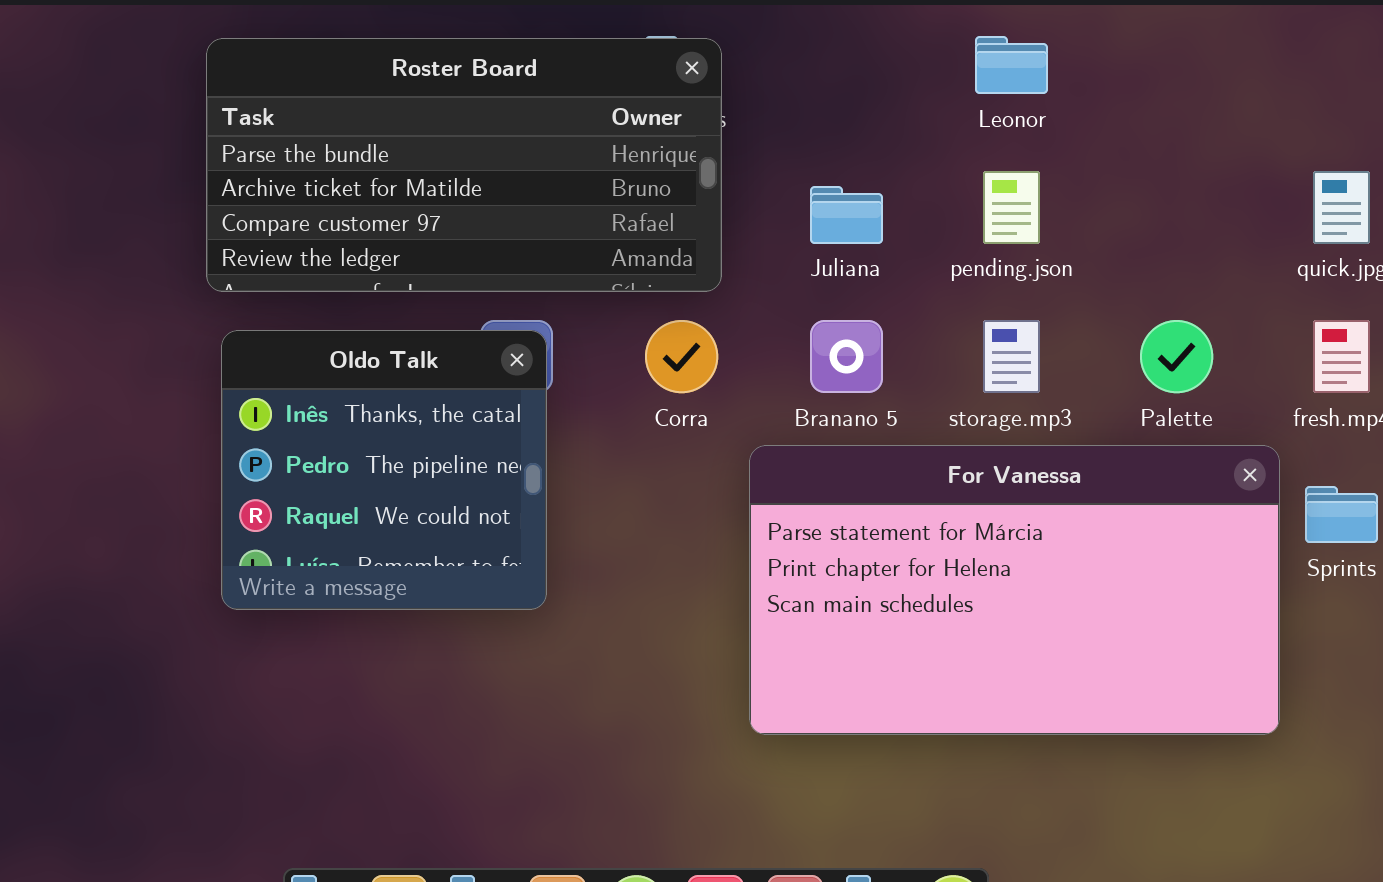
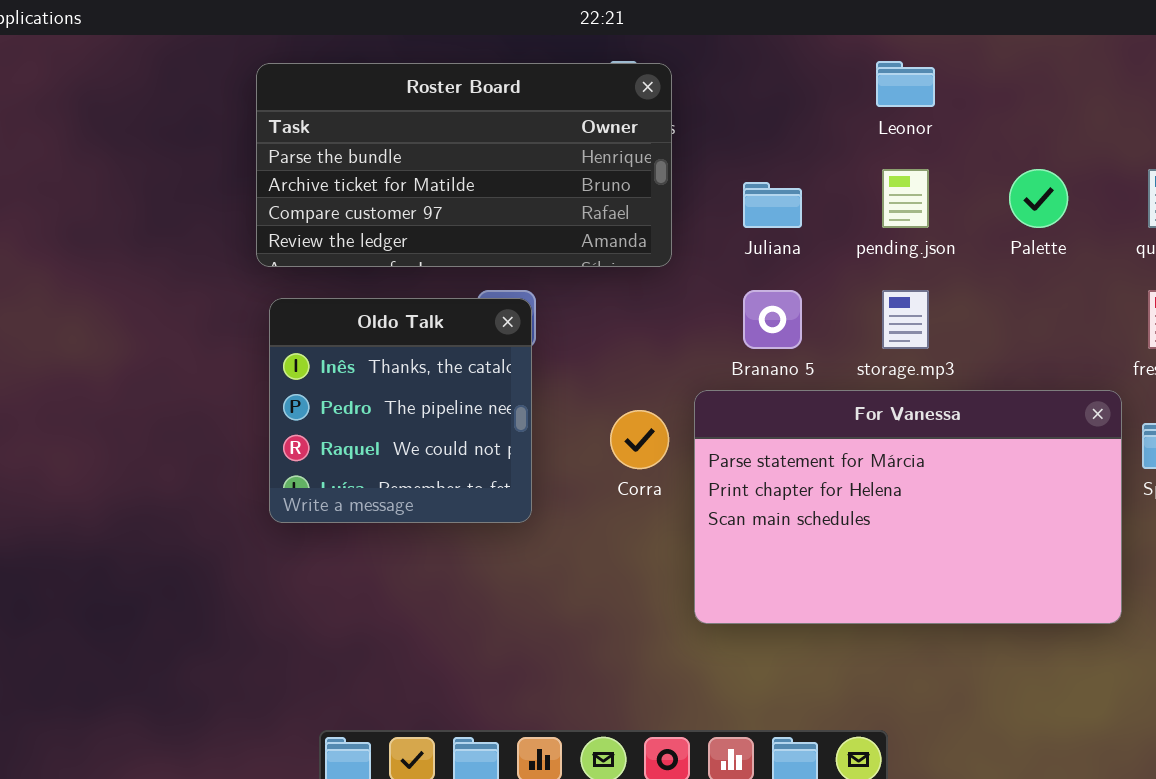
Corra: [645,320,718,393] -> [610,410,669,469], moved
Palette: [1140,320,1213,393] -> [1009,169,1068,228], moved

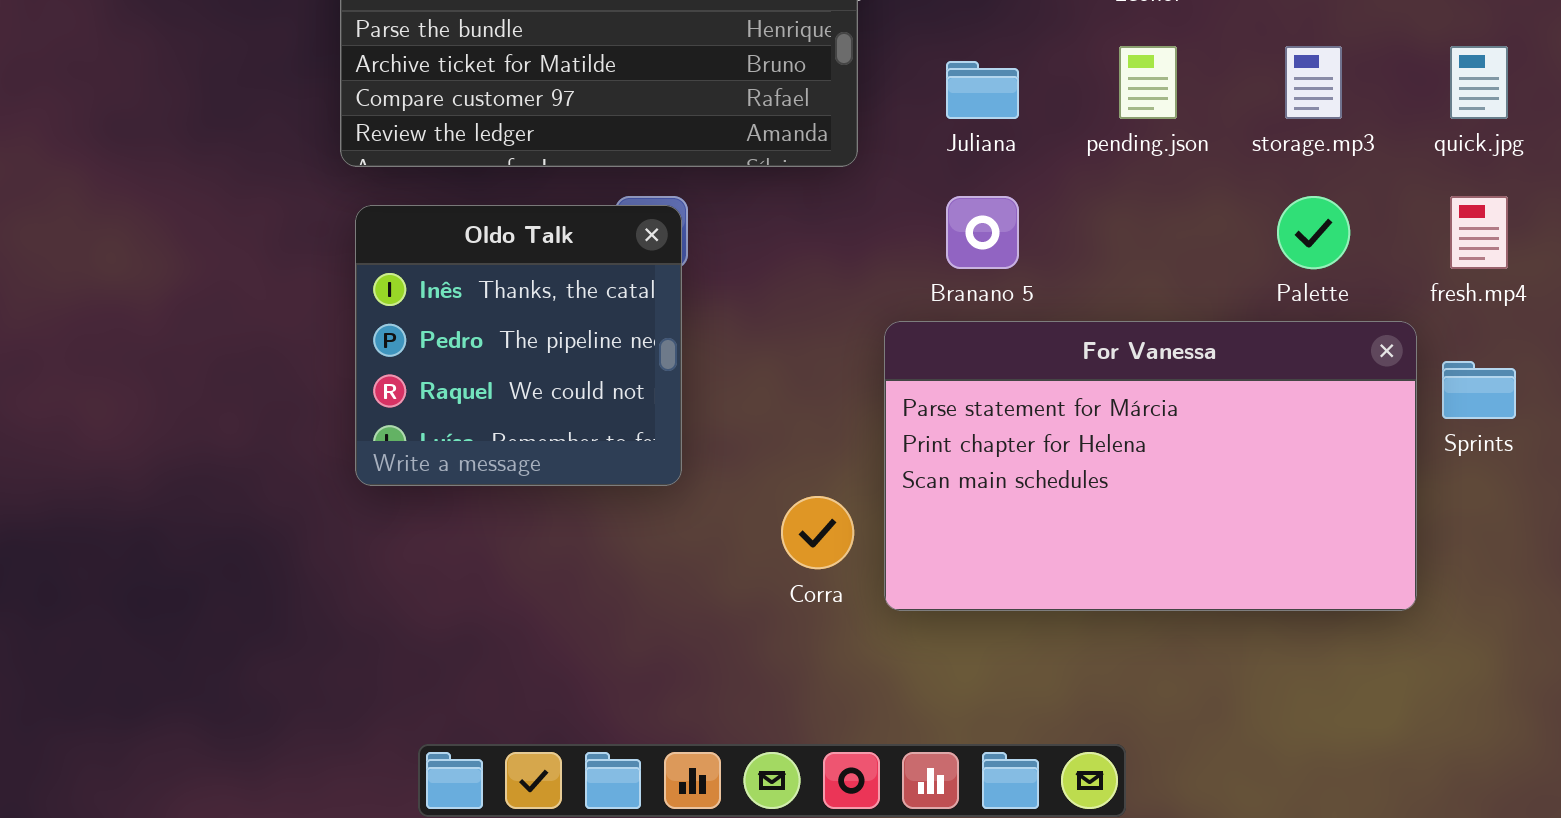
Palette: [1009,169,1068,228] -> [1277,196,1350,269], moved
storage.mp3: [882,290,929,349] -> [1285,46,1342,119], moved
Corra: [610,410,669,469] -> [781,496,854,569], moved

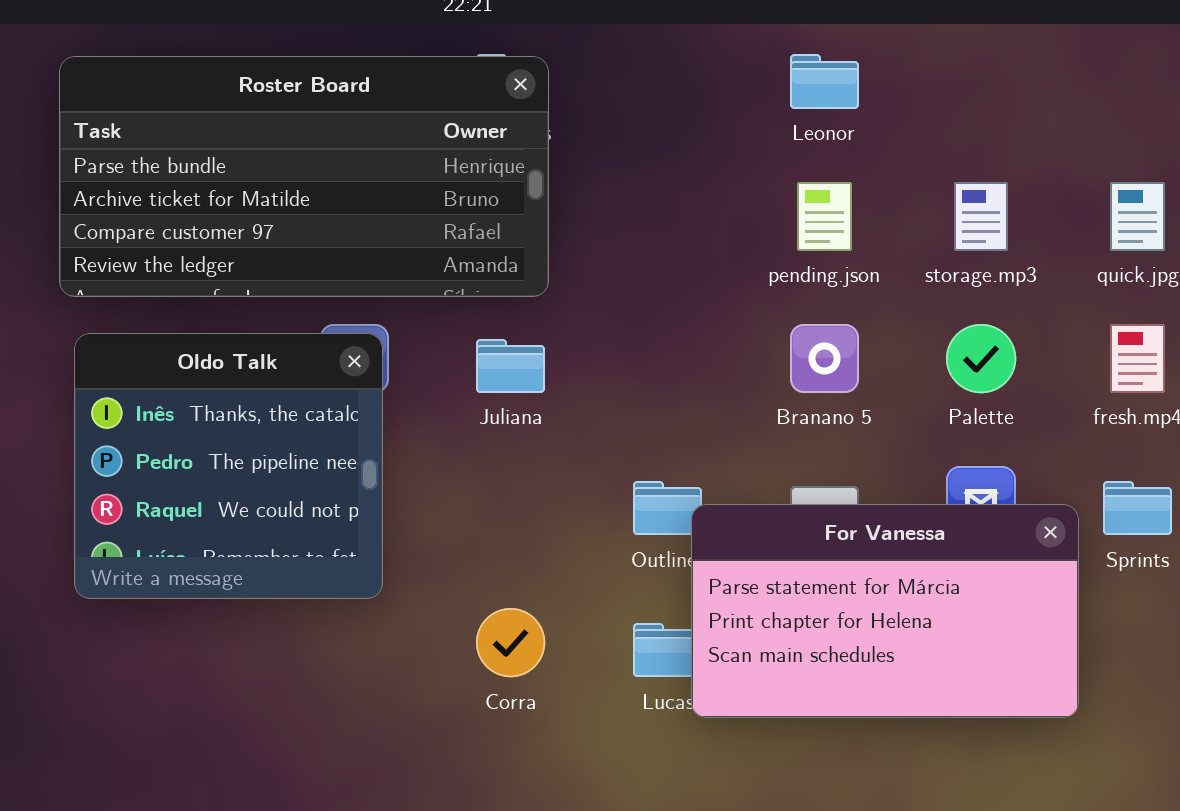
Juliana: [946,61,1019,119] -> [476,339,545,393], moved
Branano 5: [946,196,1019,269] -> [790,324,859,393], moved
For Vanessa: [884,321,1417,611] -> [691,504,1079,718], resized

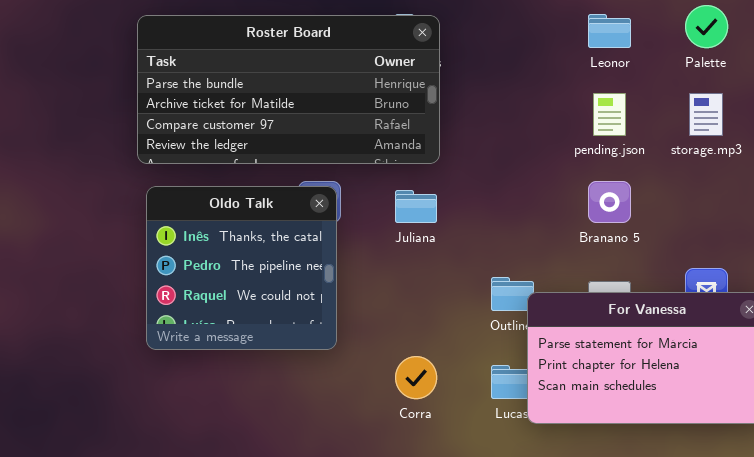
Palette: [946,324,1016,393] -> [685,5,728,48], moved

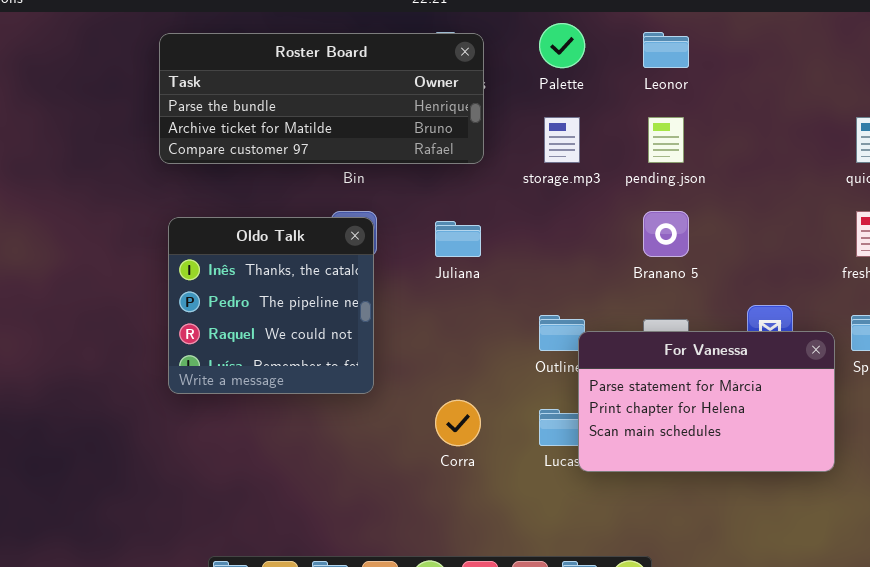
Palette: [685,5,728,48] -> [539,23,585,68], moved
Roster Board: [137,15,440,164] -> [159,33,484,164], resized
storage.mp3: [689,93,723,136] -> [544,117,580,163], moved

